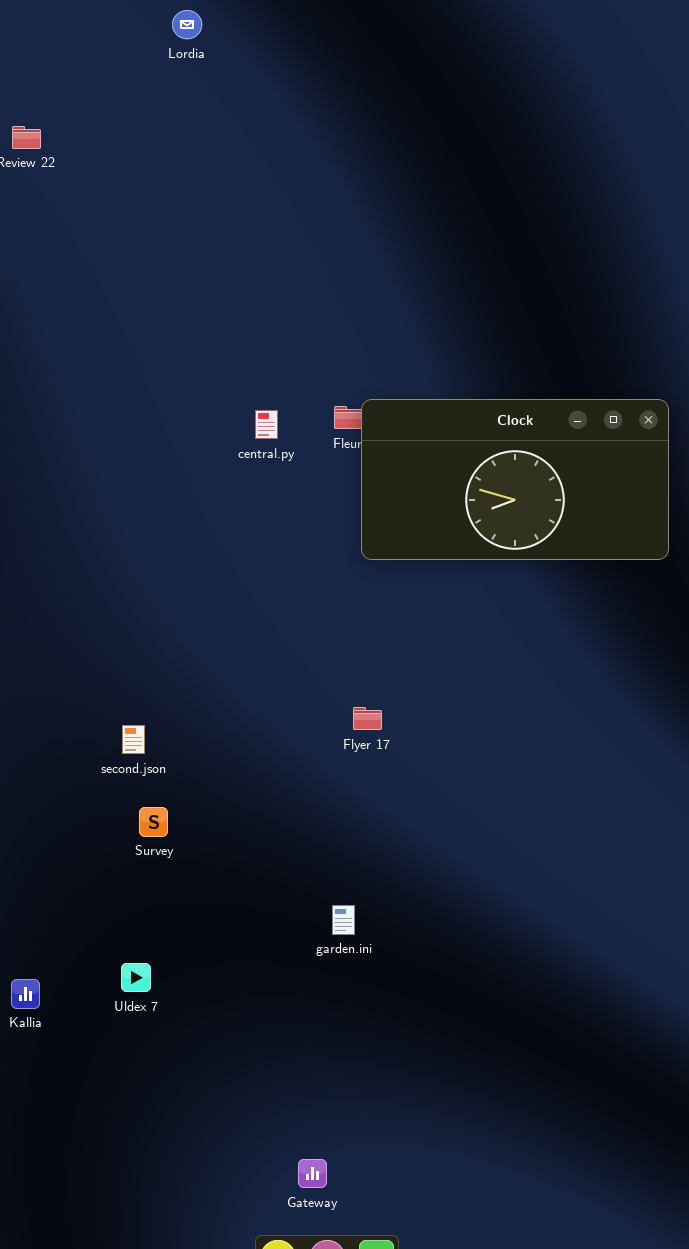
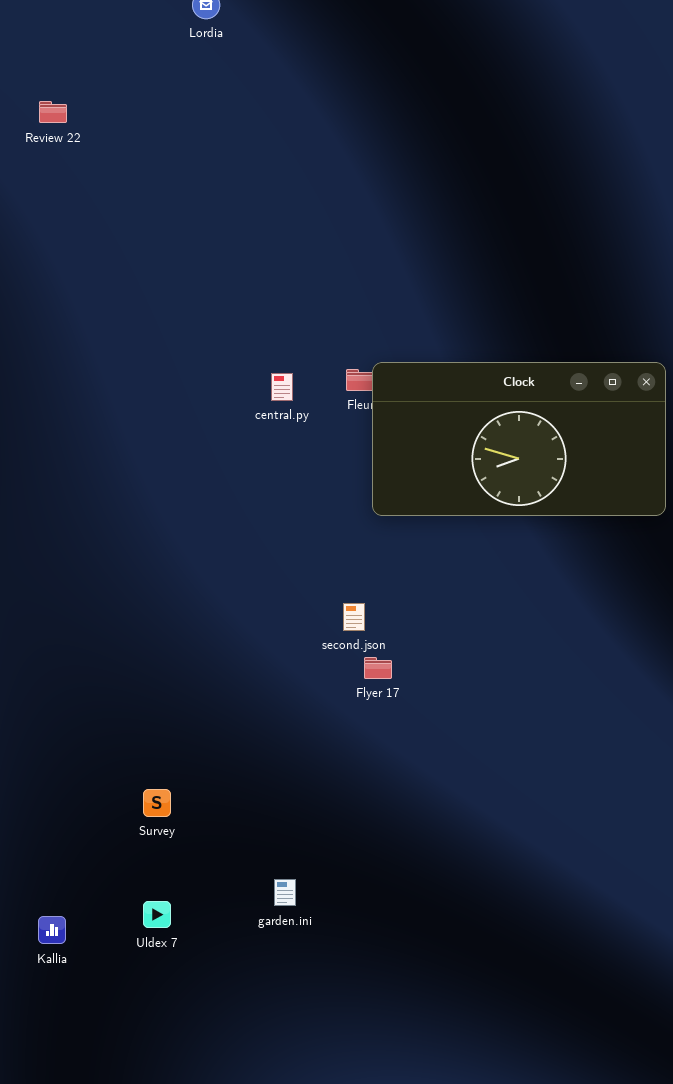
second.json: [122,725,145,754] -> [343,603,365,631], moved
Survey: [139,807,168,837] -> [143,789,171,817], moved
garden.ini: [332,905,355,935] -> [274,879,296,906], moved

